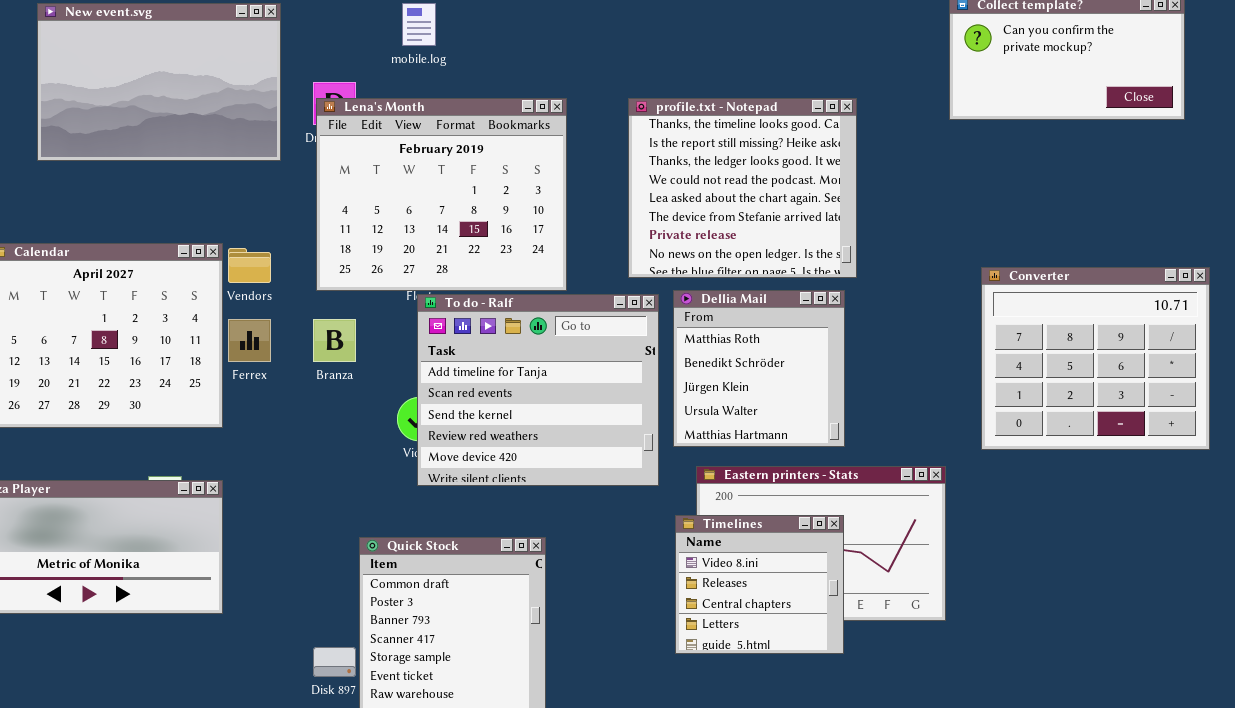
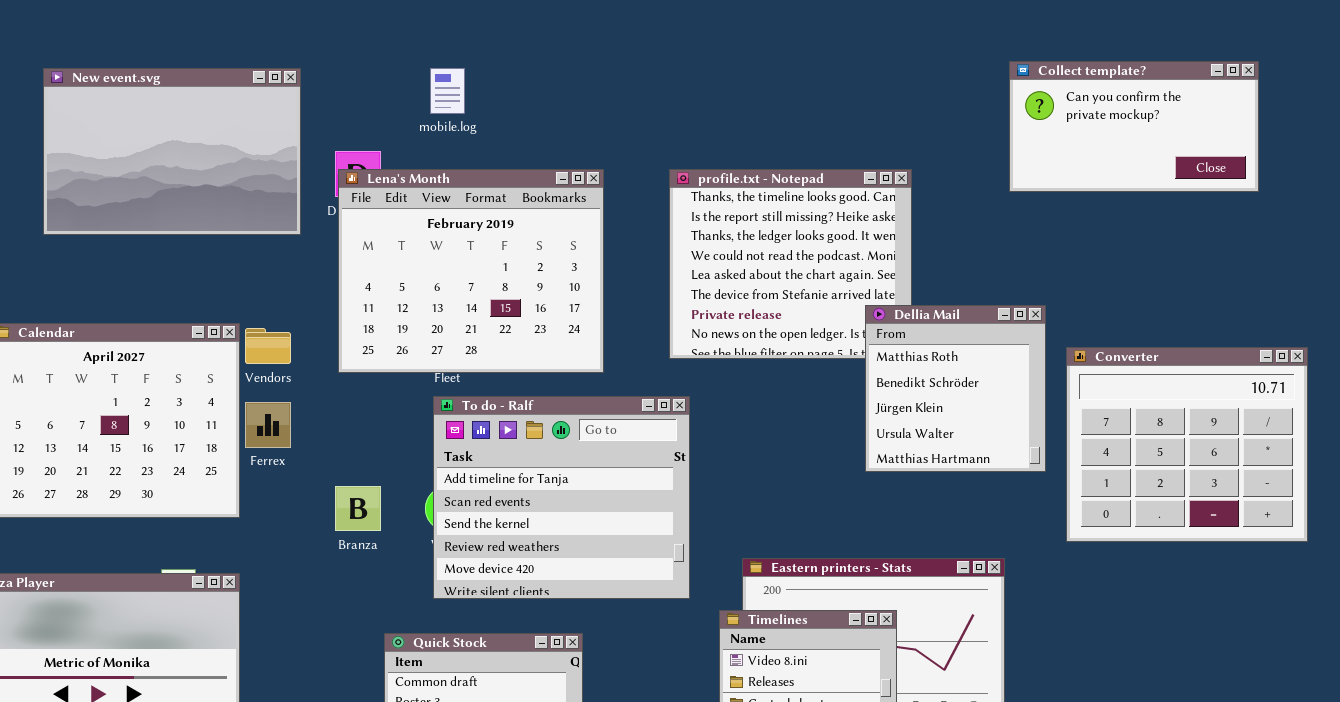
Converter: [981,267,1210,450] -> [1066,347,1308,542], moved
Dellia Mail: [673,290,845,447] -> [865,305,1046,472], moved
To do - Ralf: [417,294,659,486] -> [433,396,690,599], moved
Branza: [313,319,356,362] -> [335,486,381,531], moved

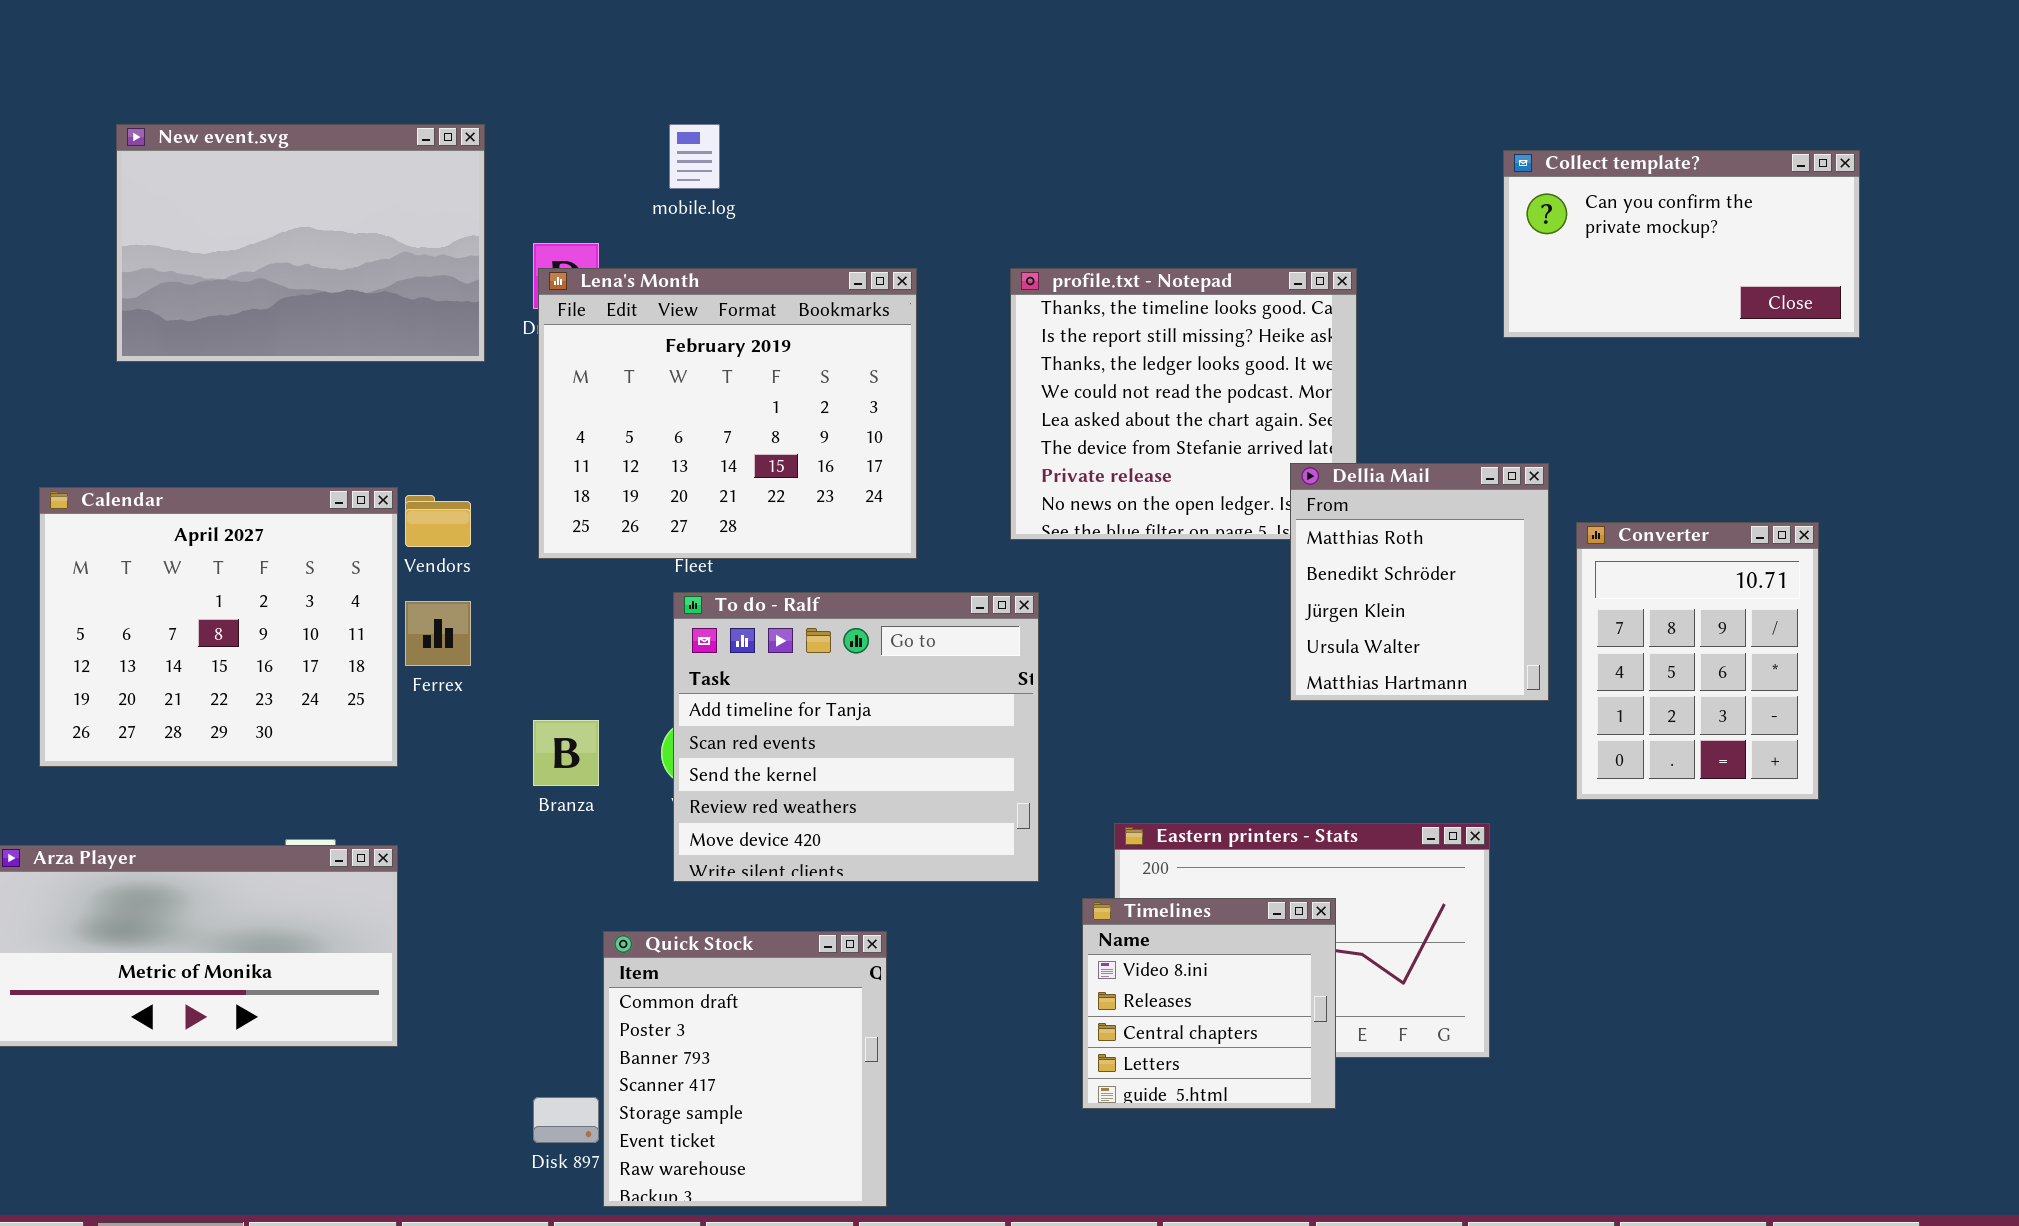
Collect template?: [1009,61,1259,192] -> [1503,150,1860,338], moved
Converter: [1066,347,1308,542] -> [1576,522,1819,800], resized

